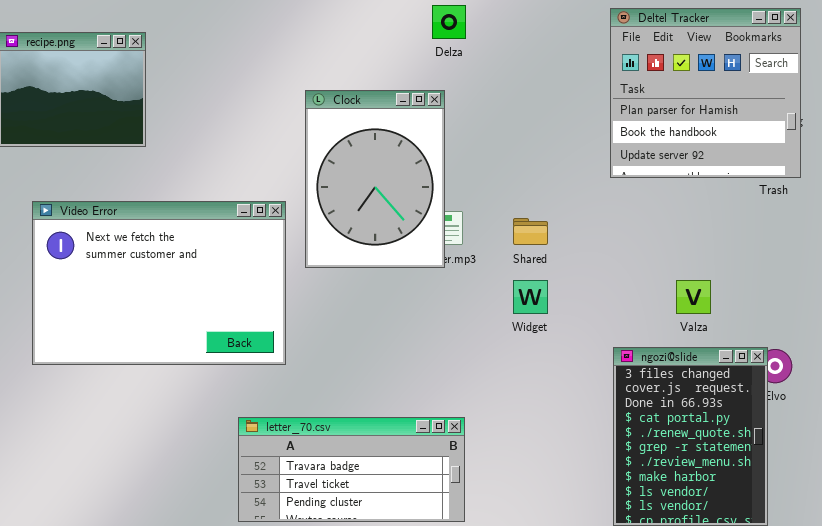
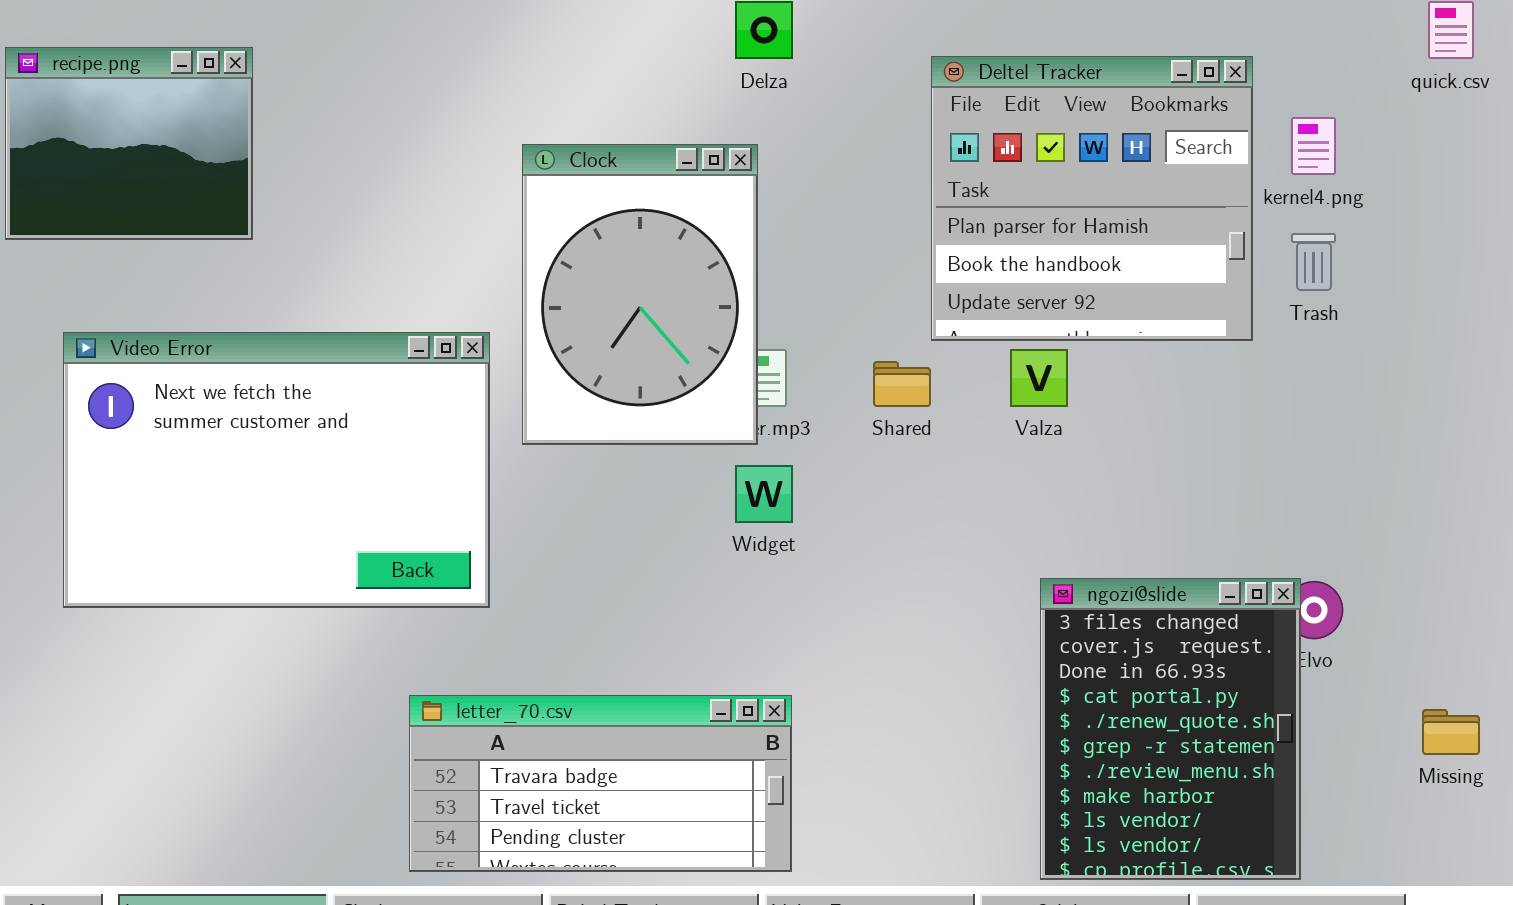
Deltel Tracker: [610,8,801,178] -> [931,56,1253,341], moved
Widget: [513,280,548,314] -> [735,465,793,523], moved
Valza: [676,280,711,314] -> [1010,349,1068,407], moved

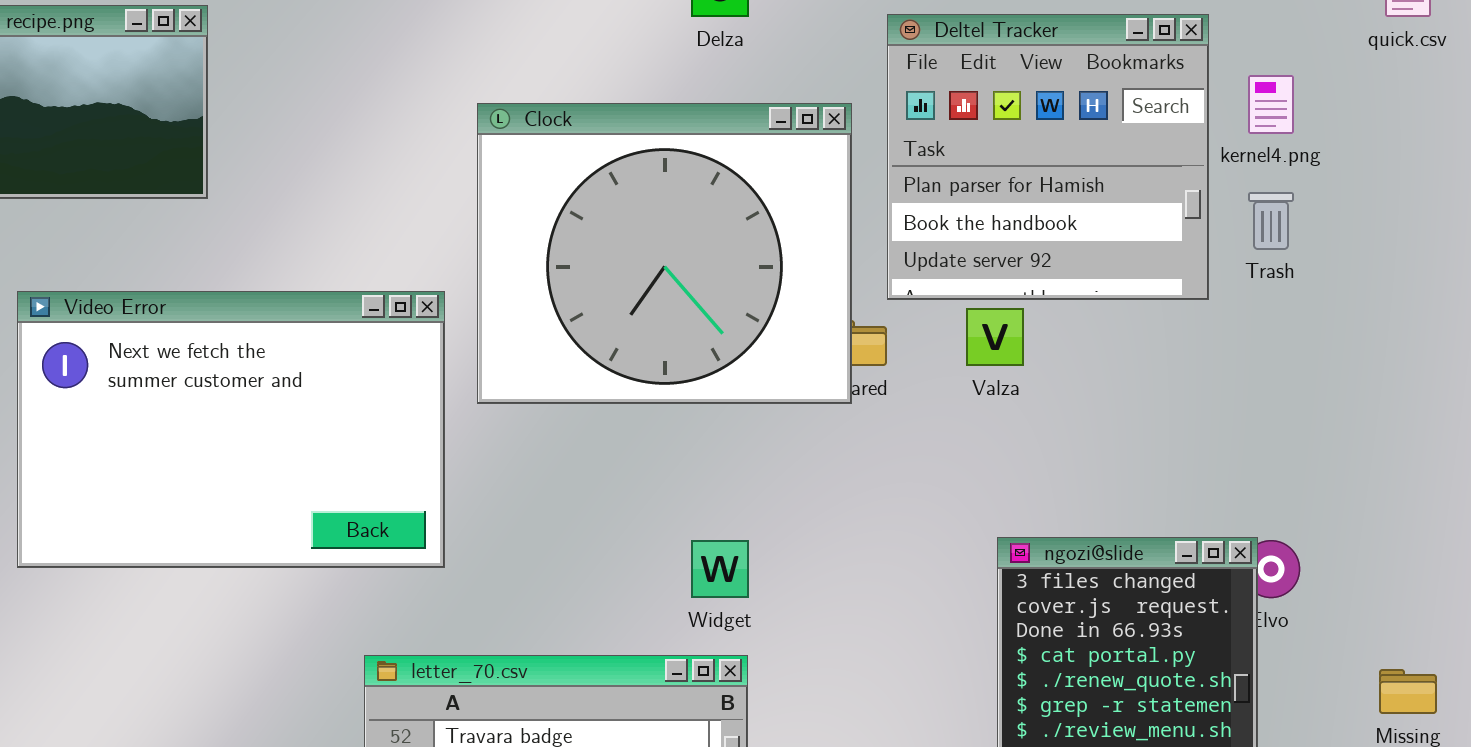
Clock: [522,144,758,445] -> [477,103,852,404], resized
Widget: [735,465,793,523] -> [691,540,749,598], moved

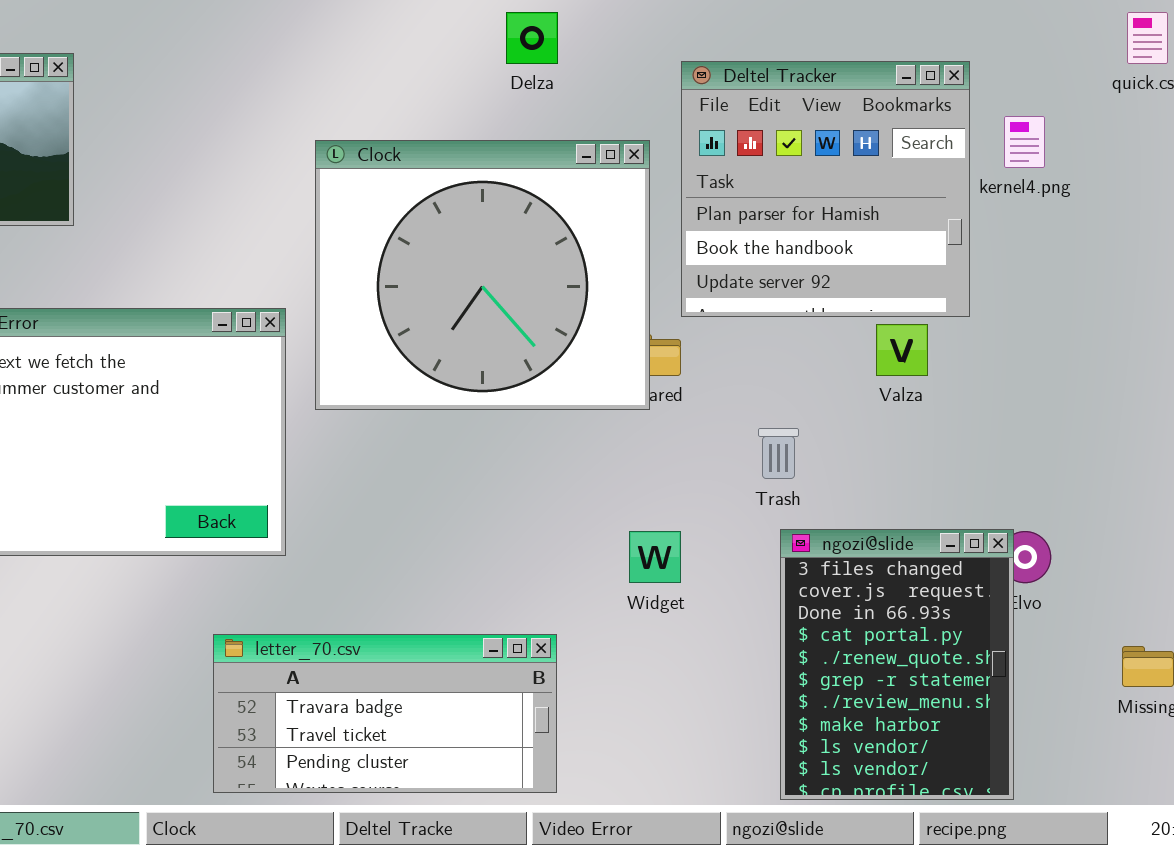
Trash: [1248,192,1294,250] -> [758,428,799,479], moved
Valza: [966,308,1024,366] -> [876,324,928,376], moved
Widget: [691,540,749,598] -> [629,531,681,583], moved

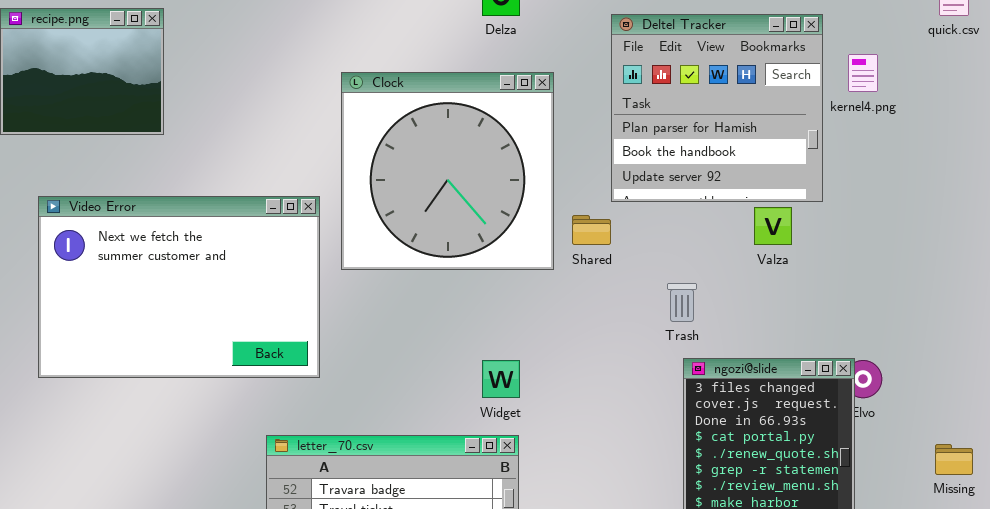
Clock: [315,140,650,410] -> [341,72,554,270], resized
Widget: [629,531,681,583] -> [482,360,520,398], moved

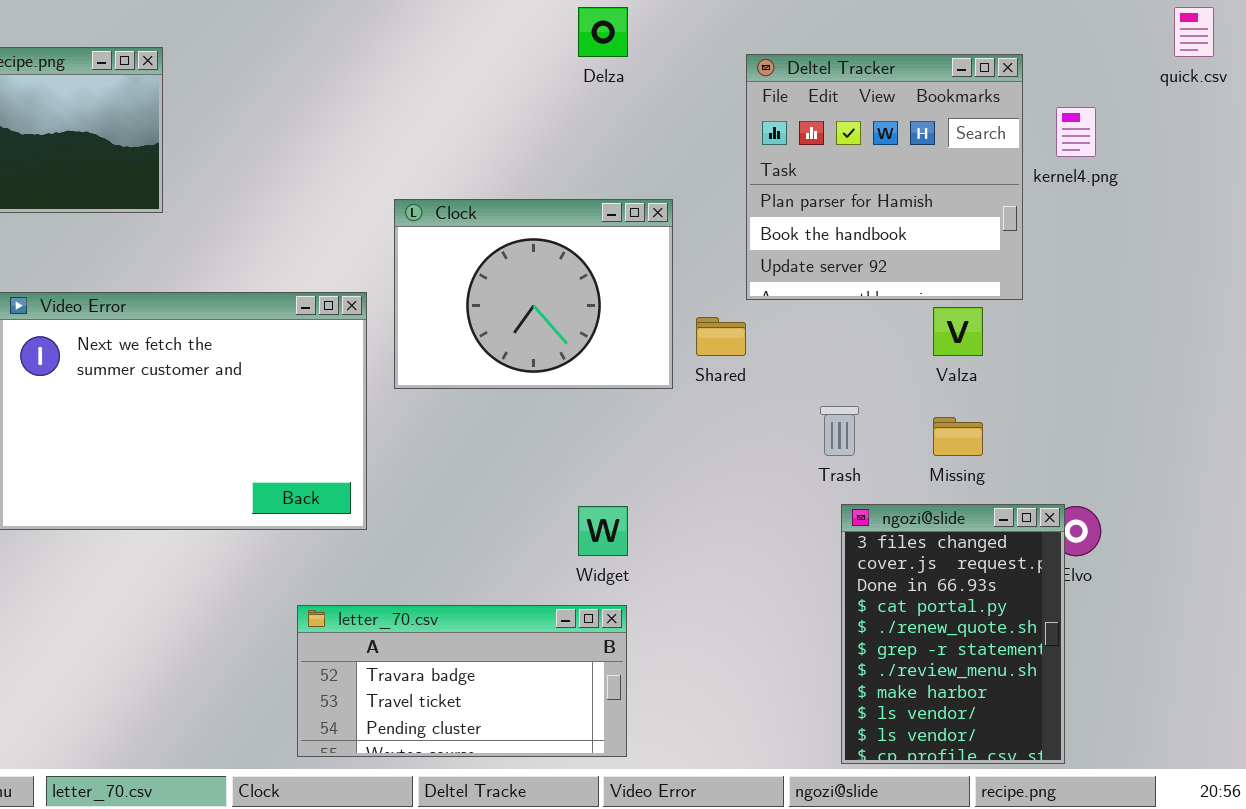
Clock: [341,72,554,270] -> [394,199,673,389], resized
Missing: [935,444,973,475] -> [933,417,983,456], moved

